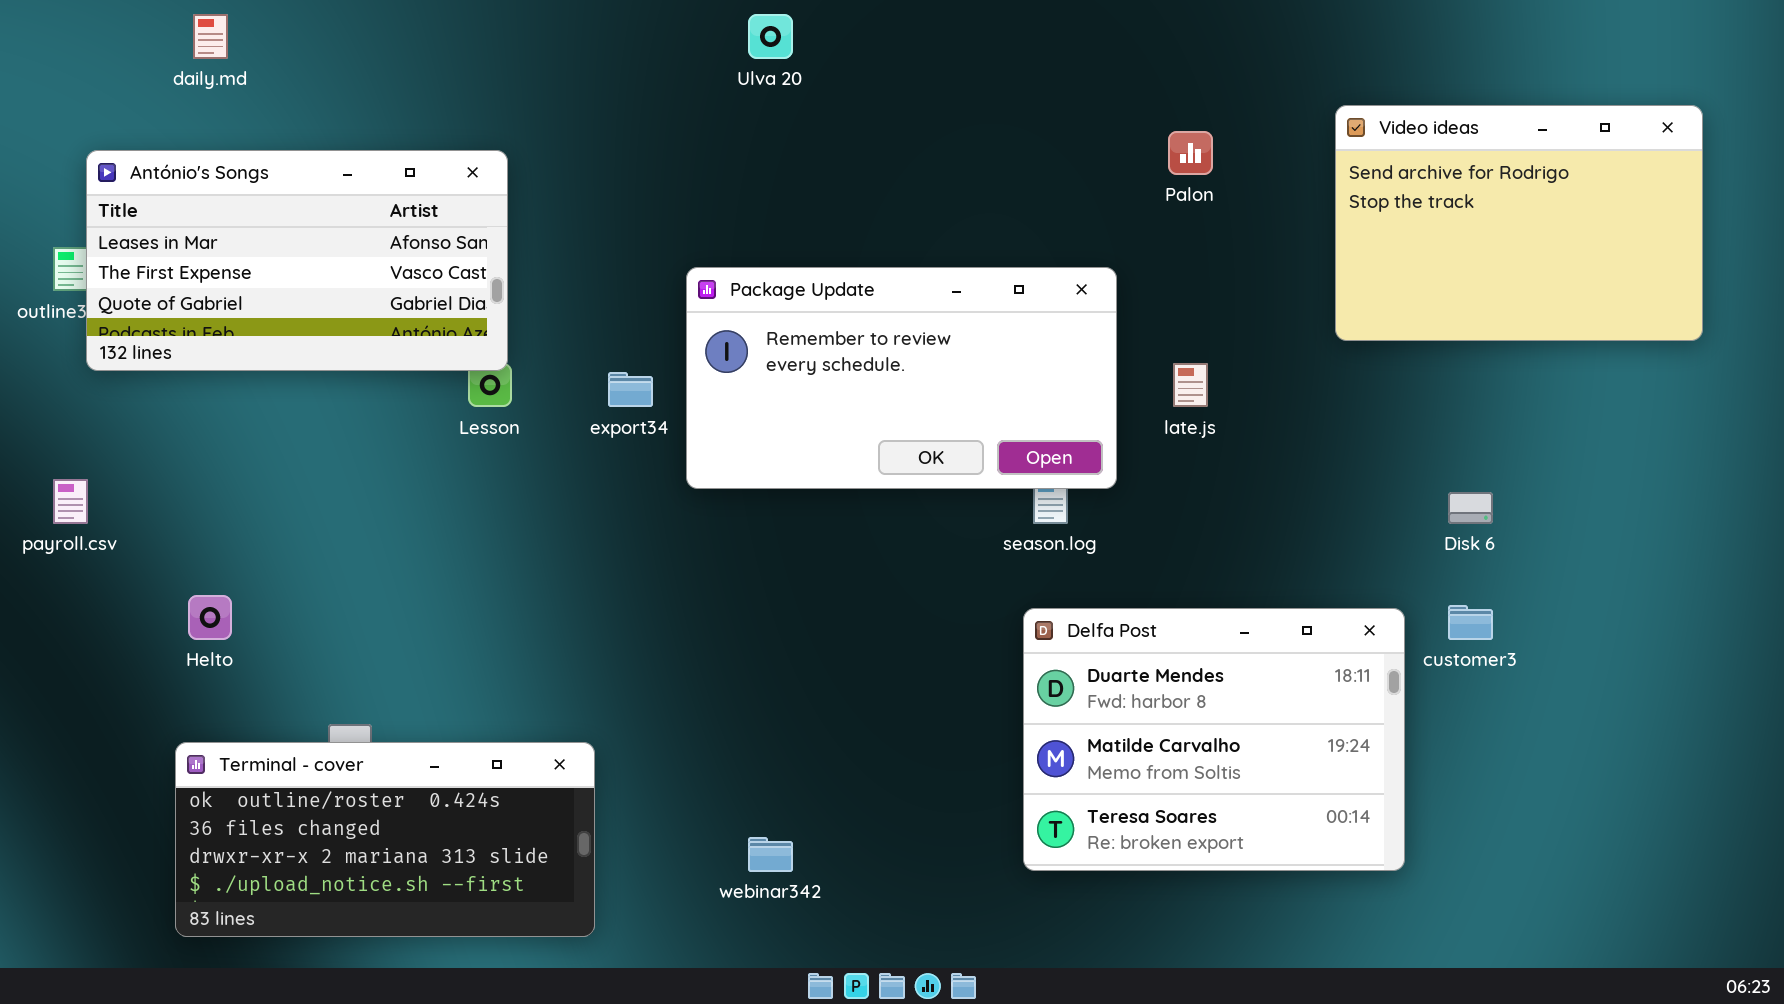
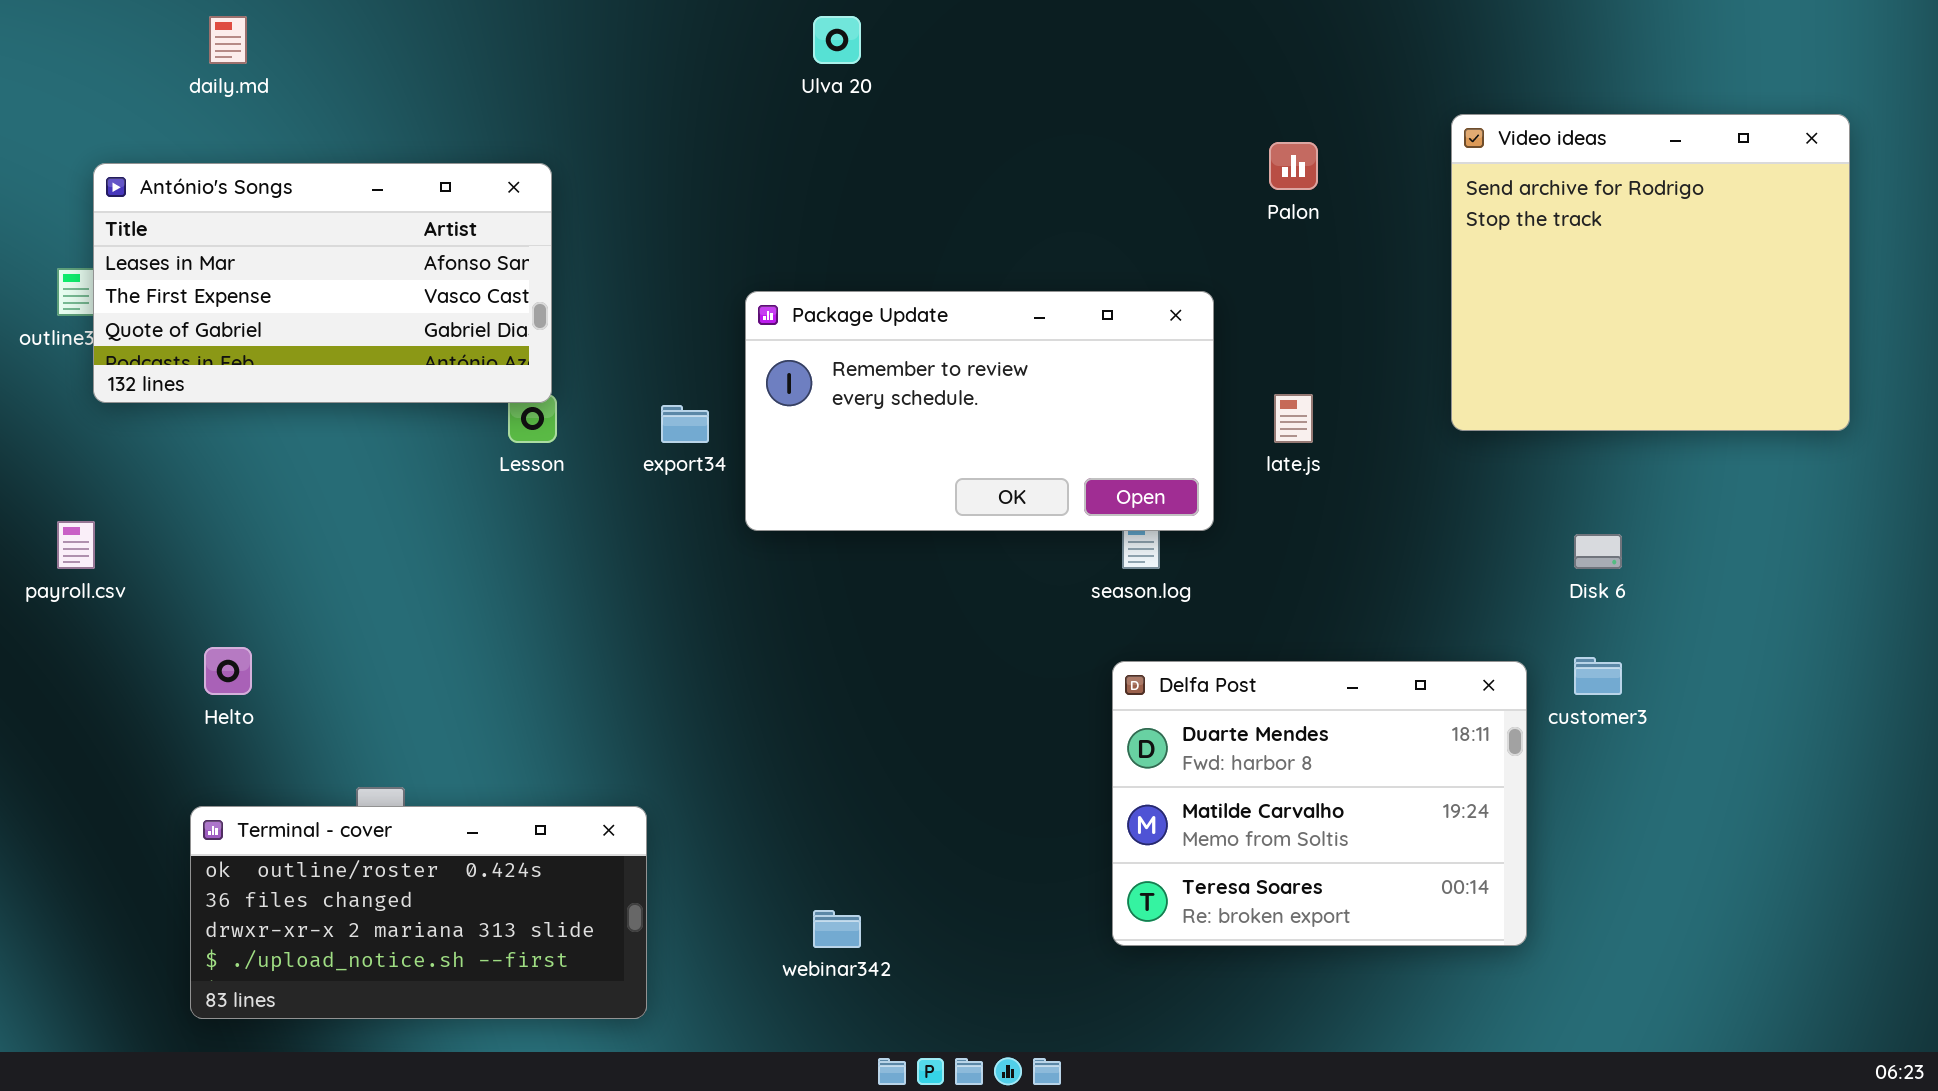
Video ideas: [1335,105,1703,341] -> [1451,114,1850,431], resized

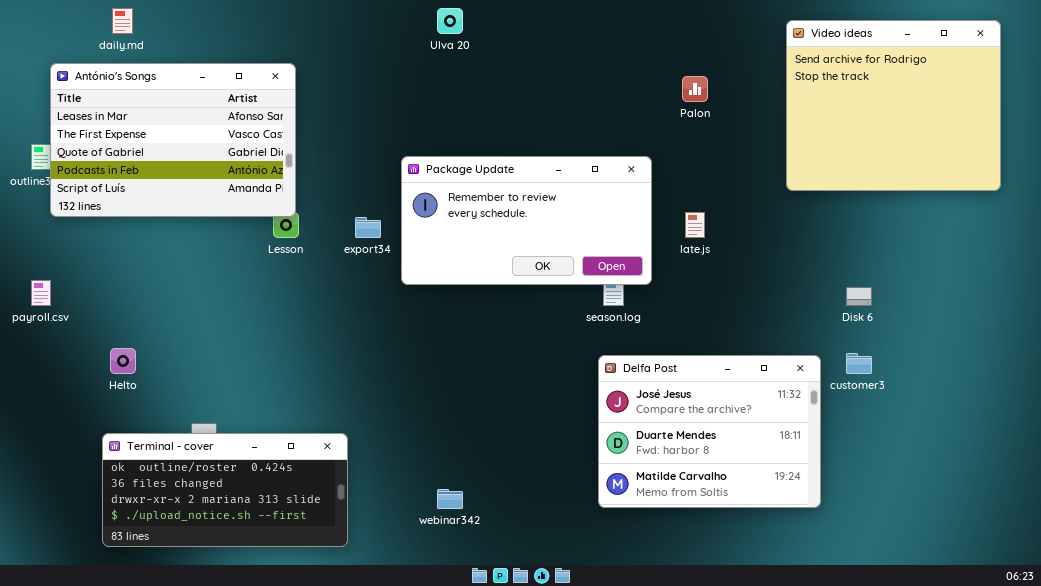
Video ideas: [1451,114,1850,431] -> [786,20,1001,191], moved
António's Songs: [93,163,552,403] -> [50,63,296,217], resized
Delfa Post: [1112,661,1527,946] -> [598,355,821,508], scrolled up 1 row

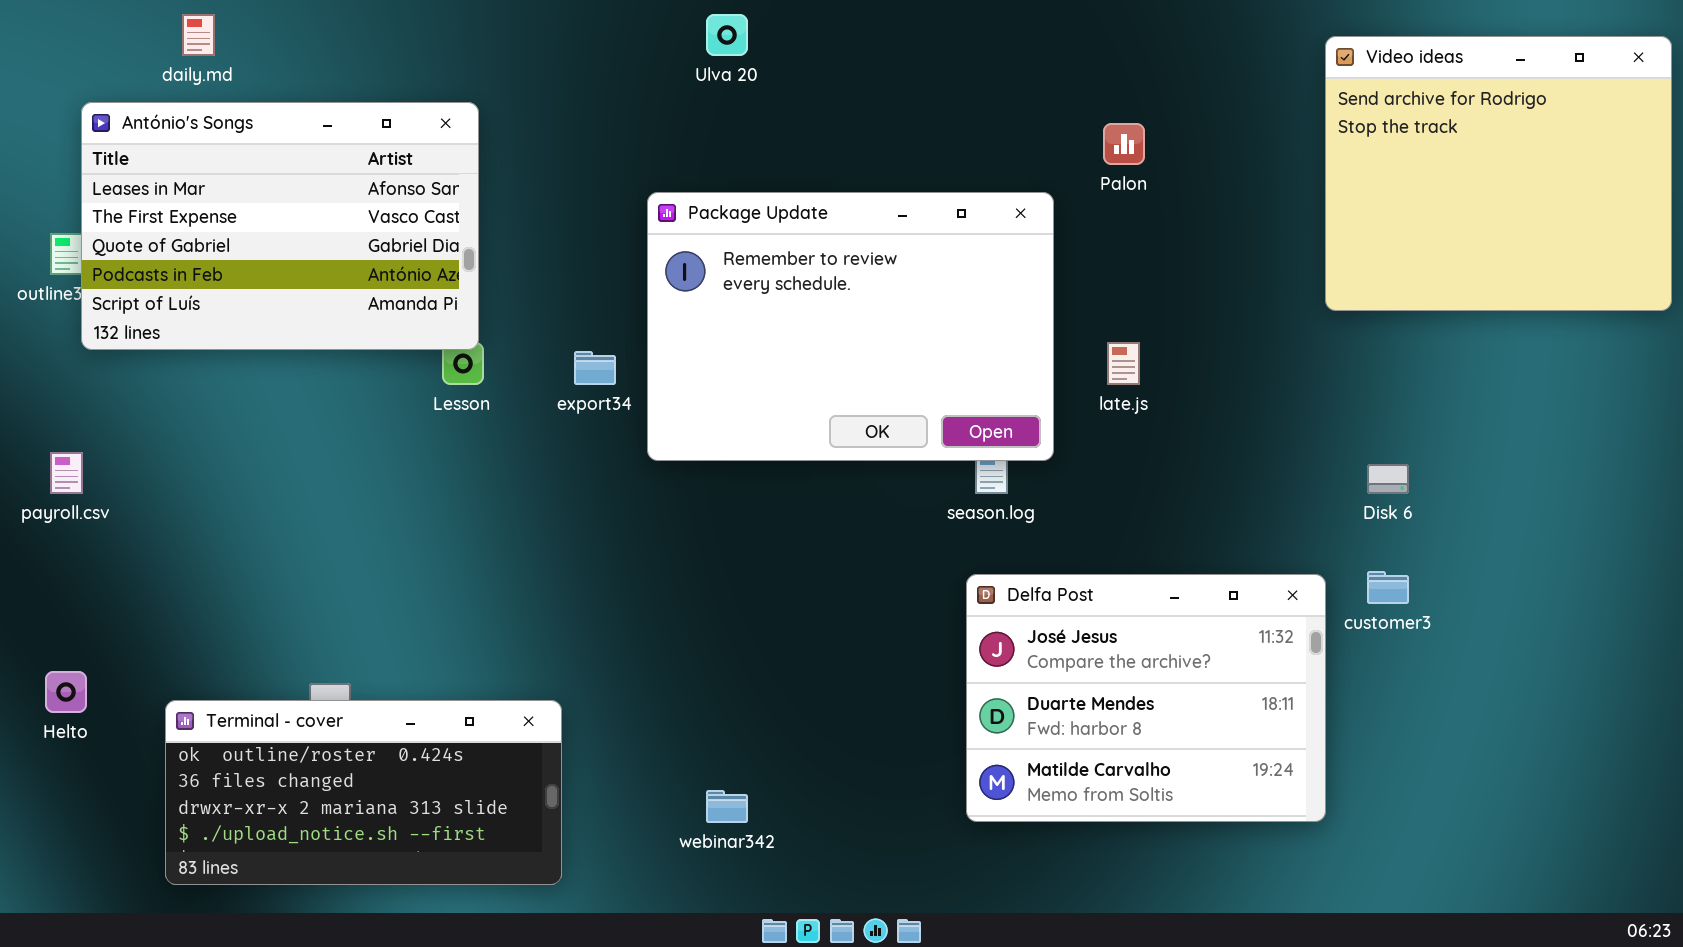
Video ideas: [786,20,1001,191] -> [1325,36,1672,311], moved
Package Update: [401,156,652,285] -> [647,192,1054,461], resized
Helto: [110,348,136,374] -> [45,671,87,713], moved

